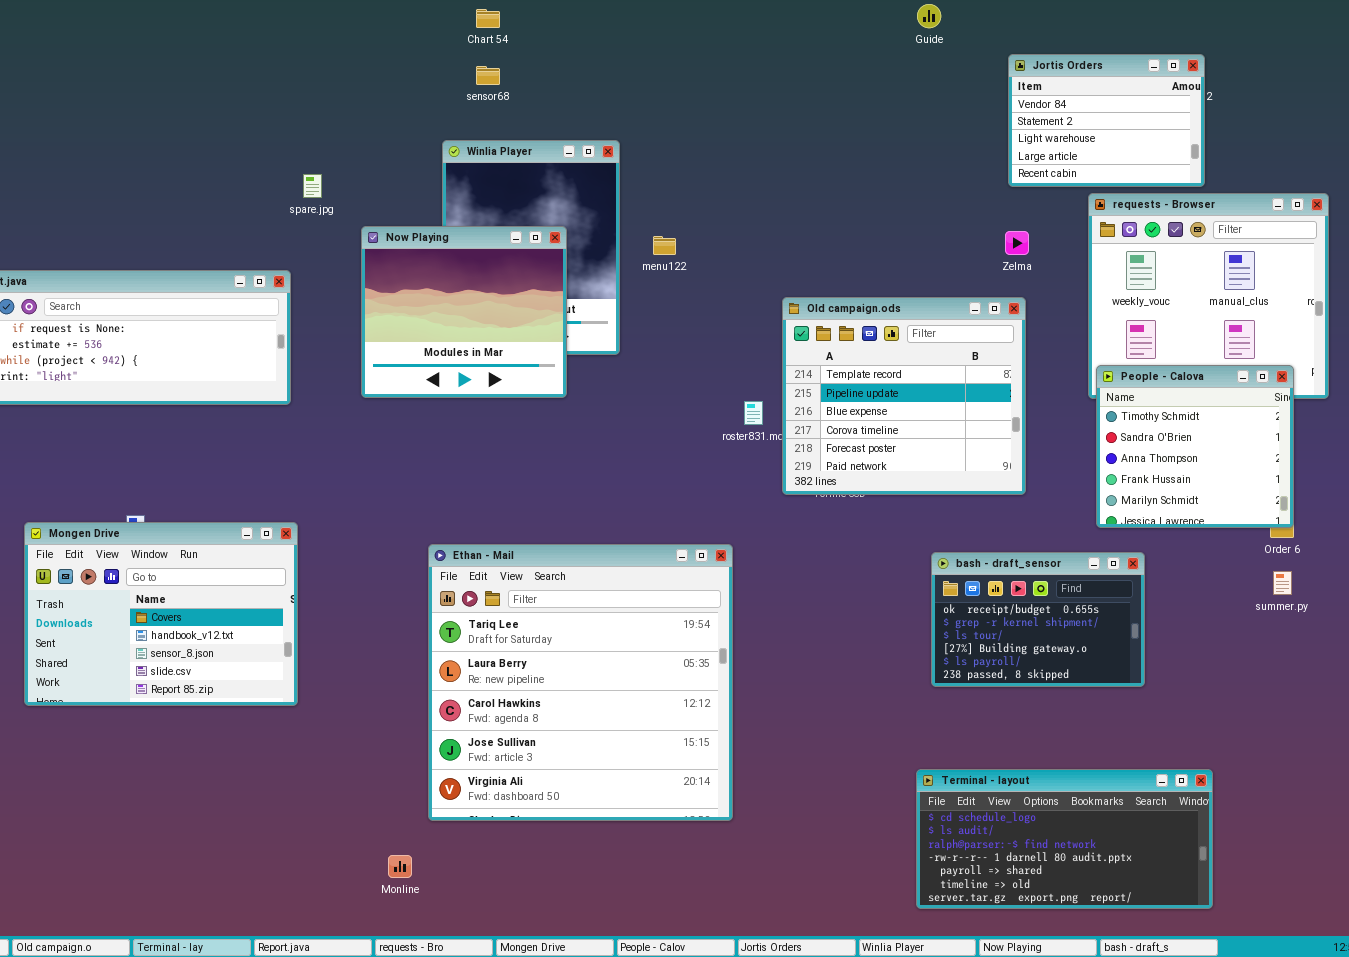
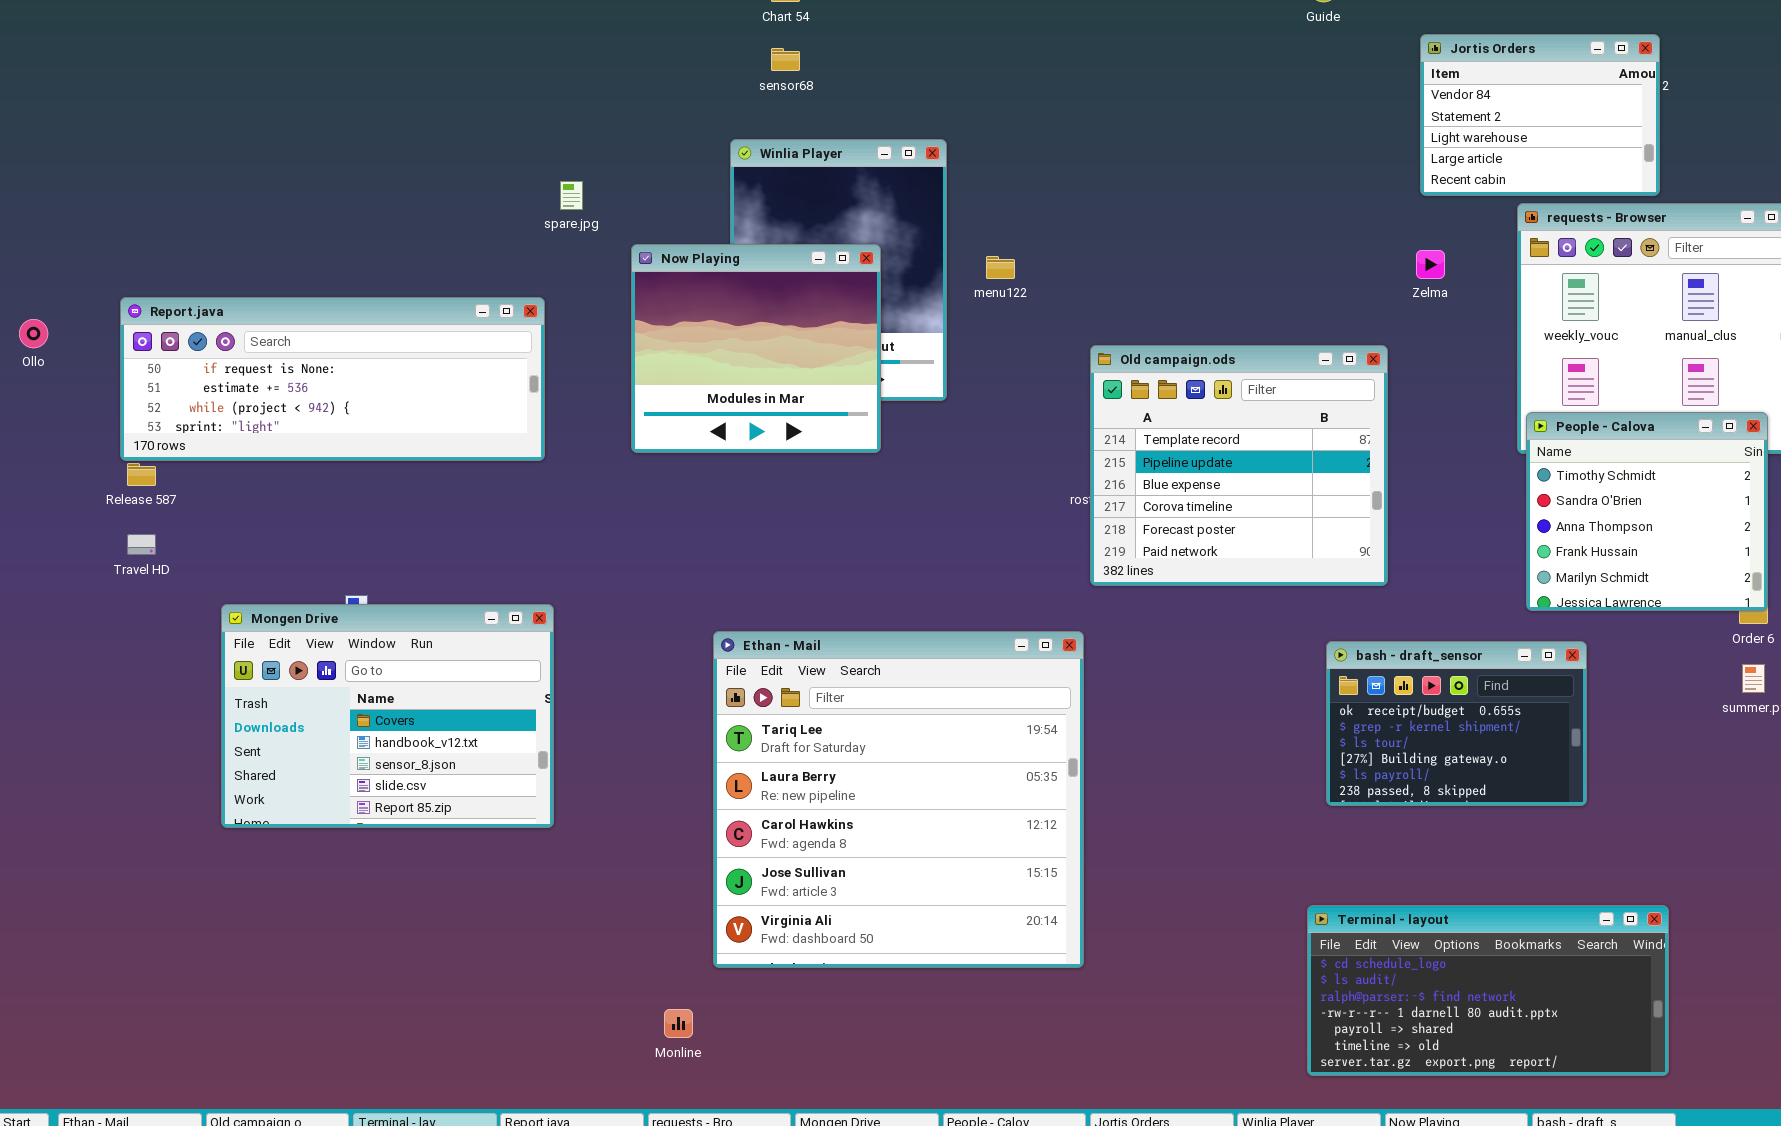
Old campaign.ods: [782,297,1026,495] -> [1090,345,1388,586], moved

